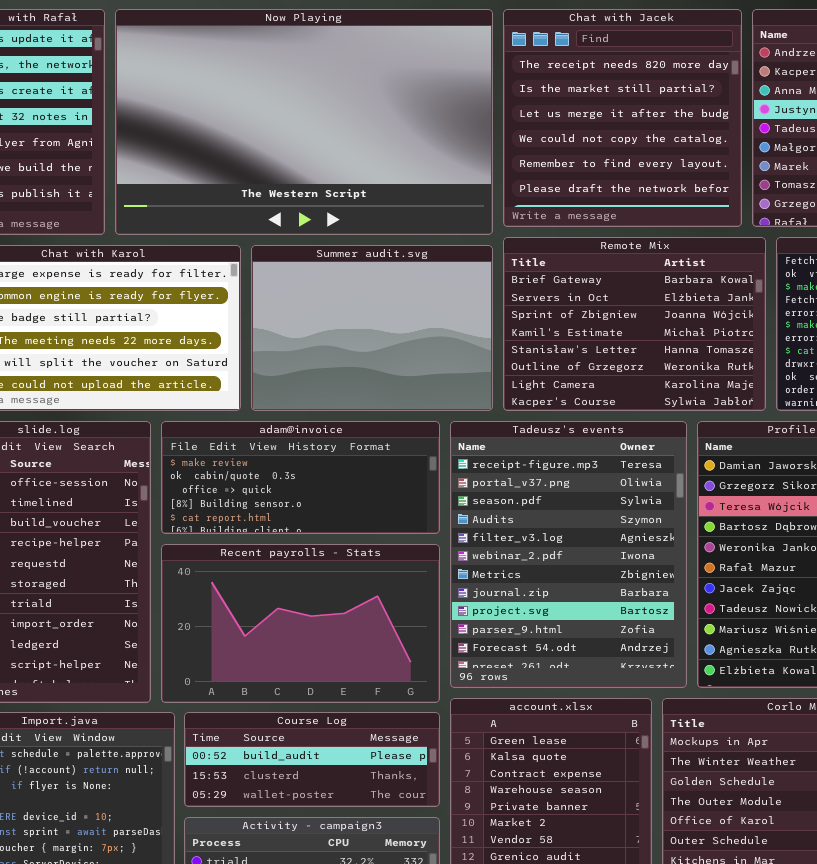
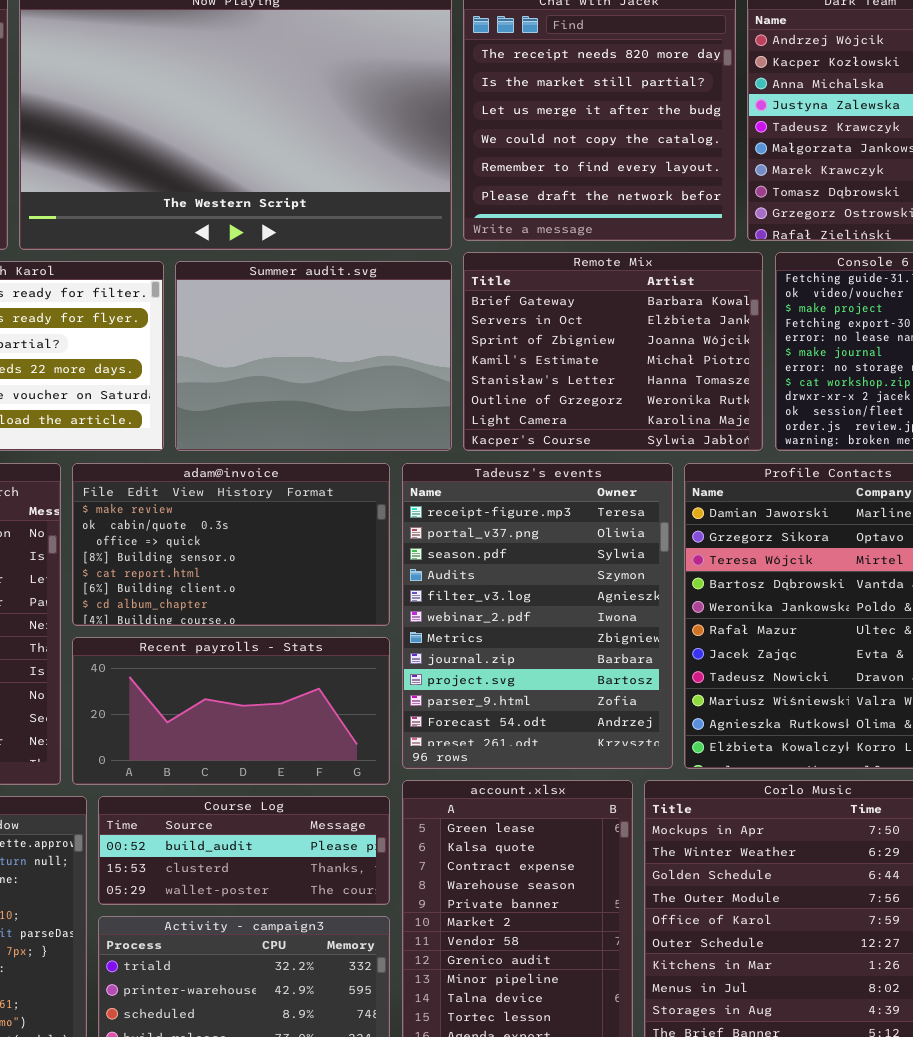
adam@invoice: [161,421,440,534] -> [72,463,390,626], resized
Recent payrolls - Stats: [161,544,440,703] -> [72,637,390,785], resized

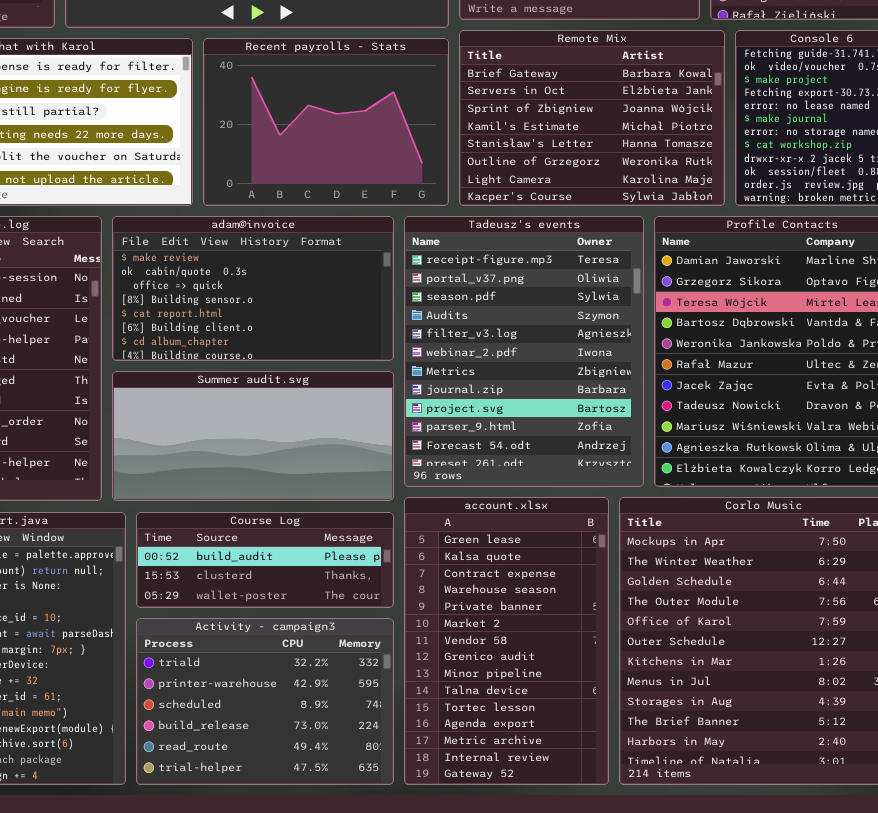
Summer audit.svg: [175,261,452,451] -> [112,371,394,501], moved, resized
Recent payrolls - Stats: [72,637,390,785] -> [203,38,449,206], moved, resized

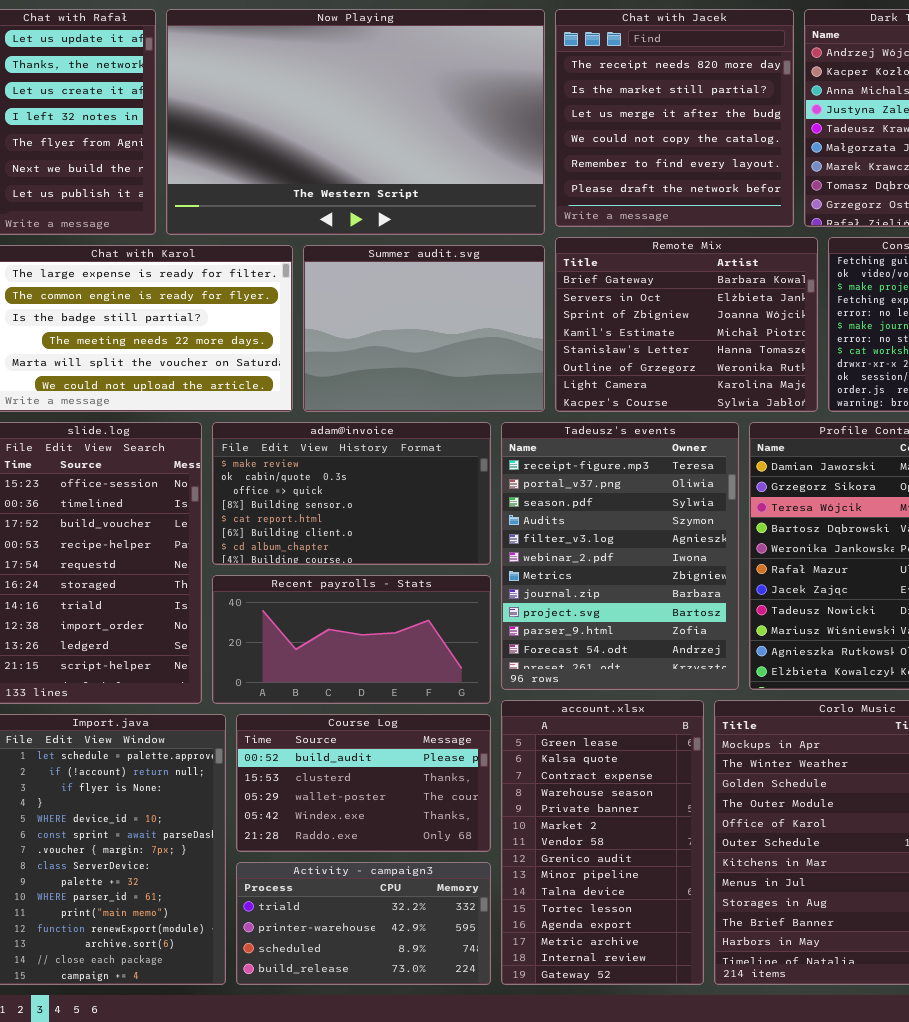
Recent payrolls - Stats: [203,38,449,206] -> [212,575,491,704], moved, resized
Summer audit.svg: [112,371,394,501] -> [303,245,545,412], moved, resized
Course Log: [136,512,394,608] -> [236,714,491,852], resized
Activity - campaign3: [136,618,394,785] -> [236,862,491,985], resized

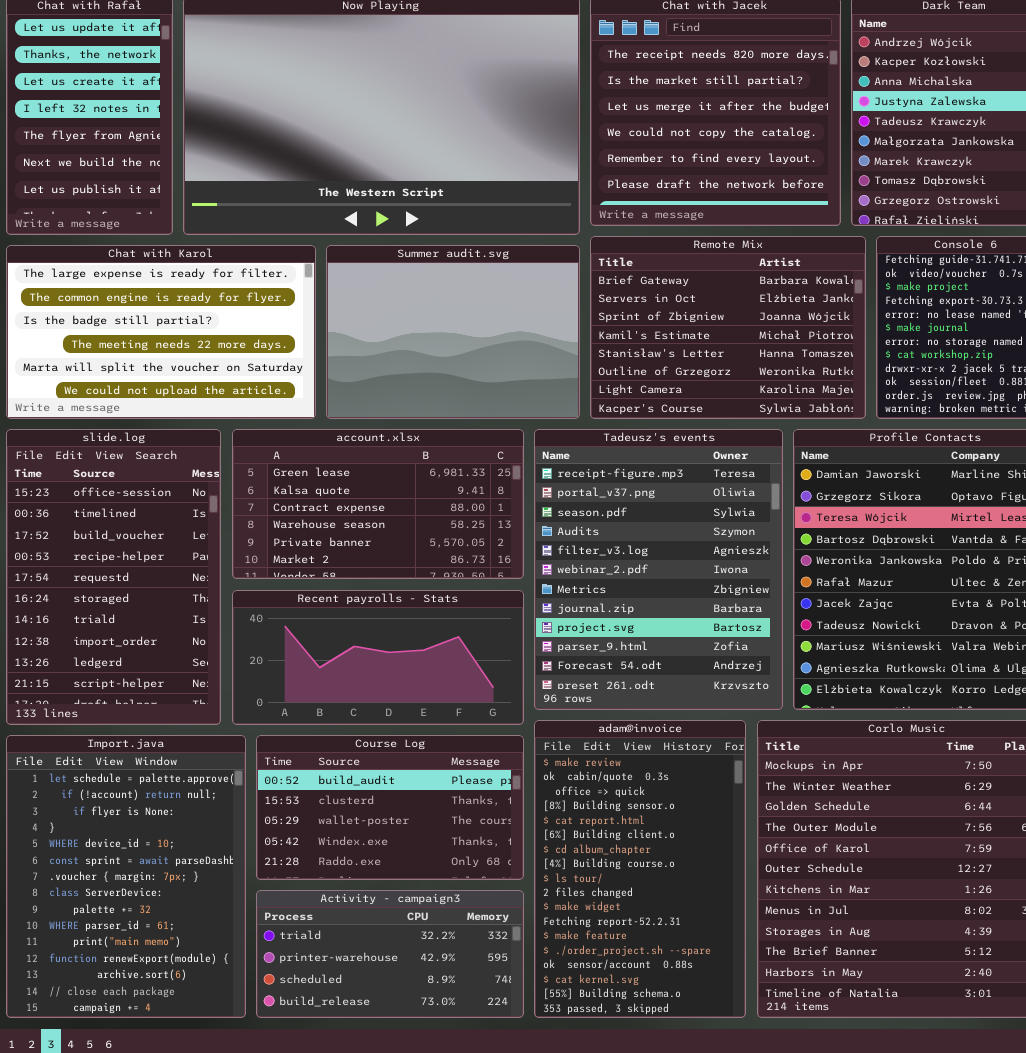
adam@invoice: [212,422,491,565] -> [534,720,746,1018], moved, resized
account.xlsx: [501,700,704,985] -> [232,429,524,579], moved, resized

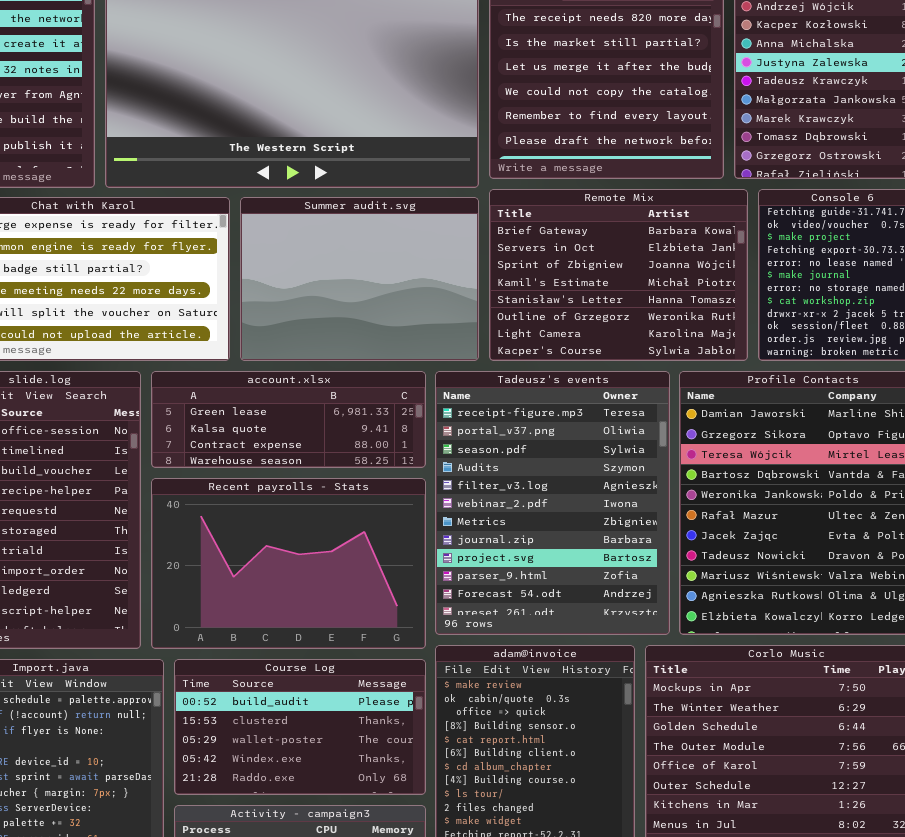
account.xlsx: [232,429,524,579] -> [151,371,426,468], resized
Recent payrolls - Stats: [232,590,524,725] -> [151,478,426,649], resized

